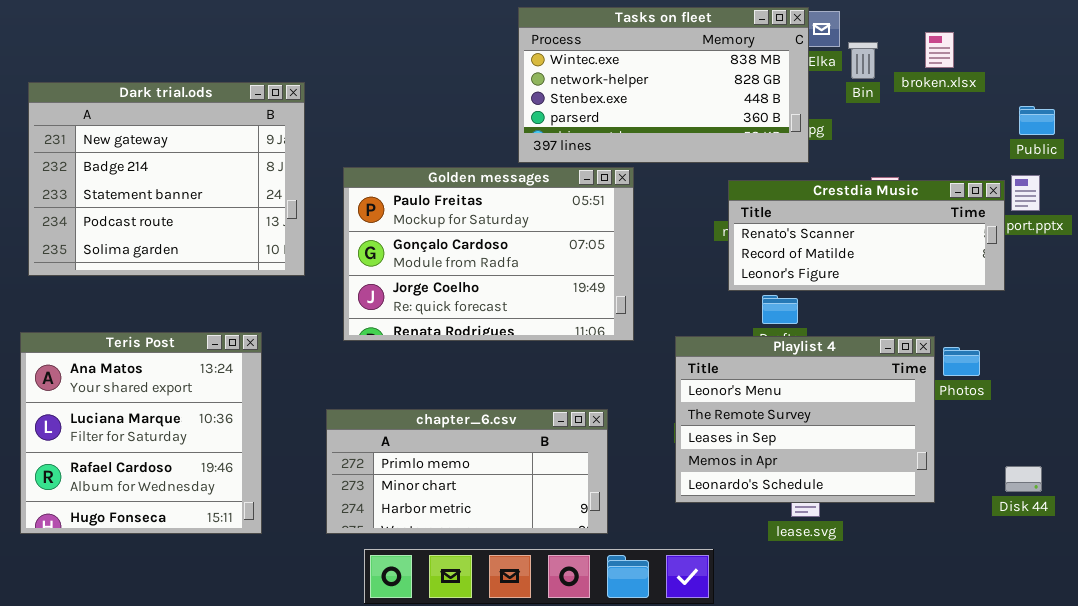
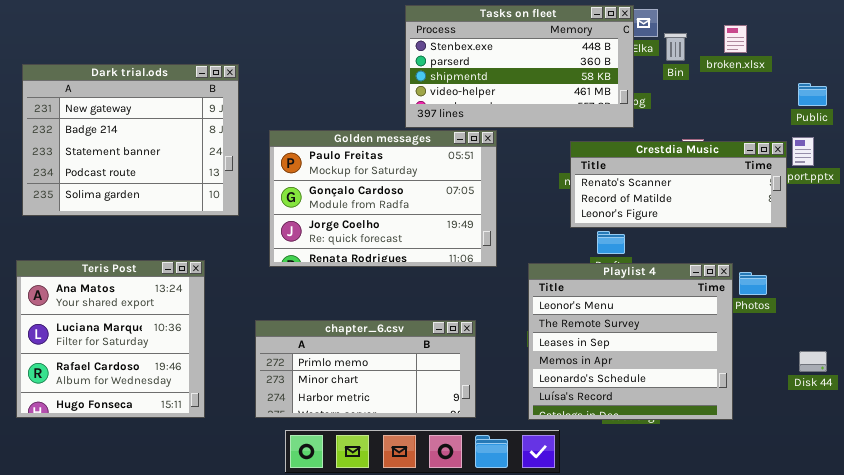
Tasks on fleet: [518,7,809,163] -> [405,5,634,128], scrolled down 2 rows
Playlist 4: [675,336,935,503] -> [528,263,733,420], resized
Disk 44: [1005,466,1042,492] -> [799,351,827,372], moved

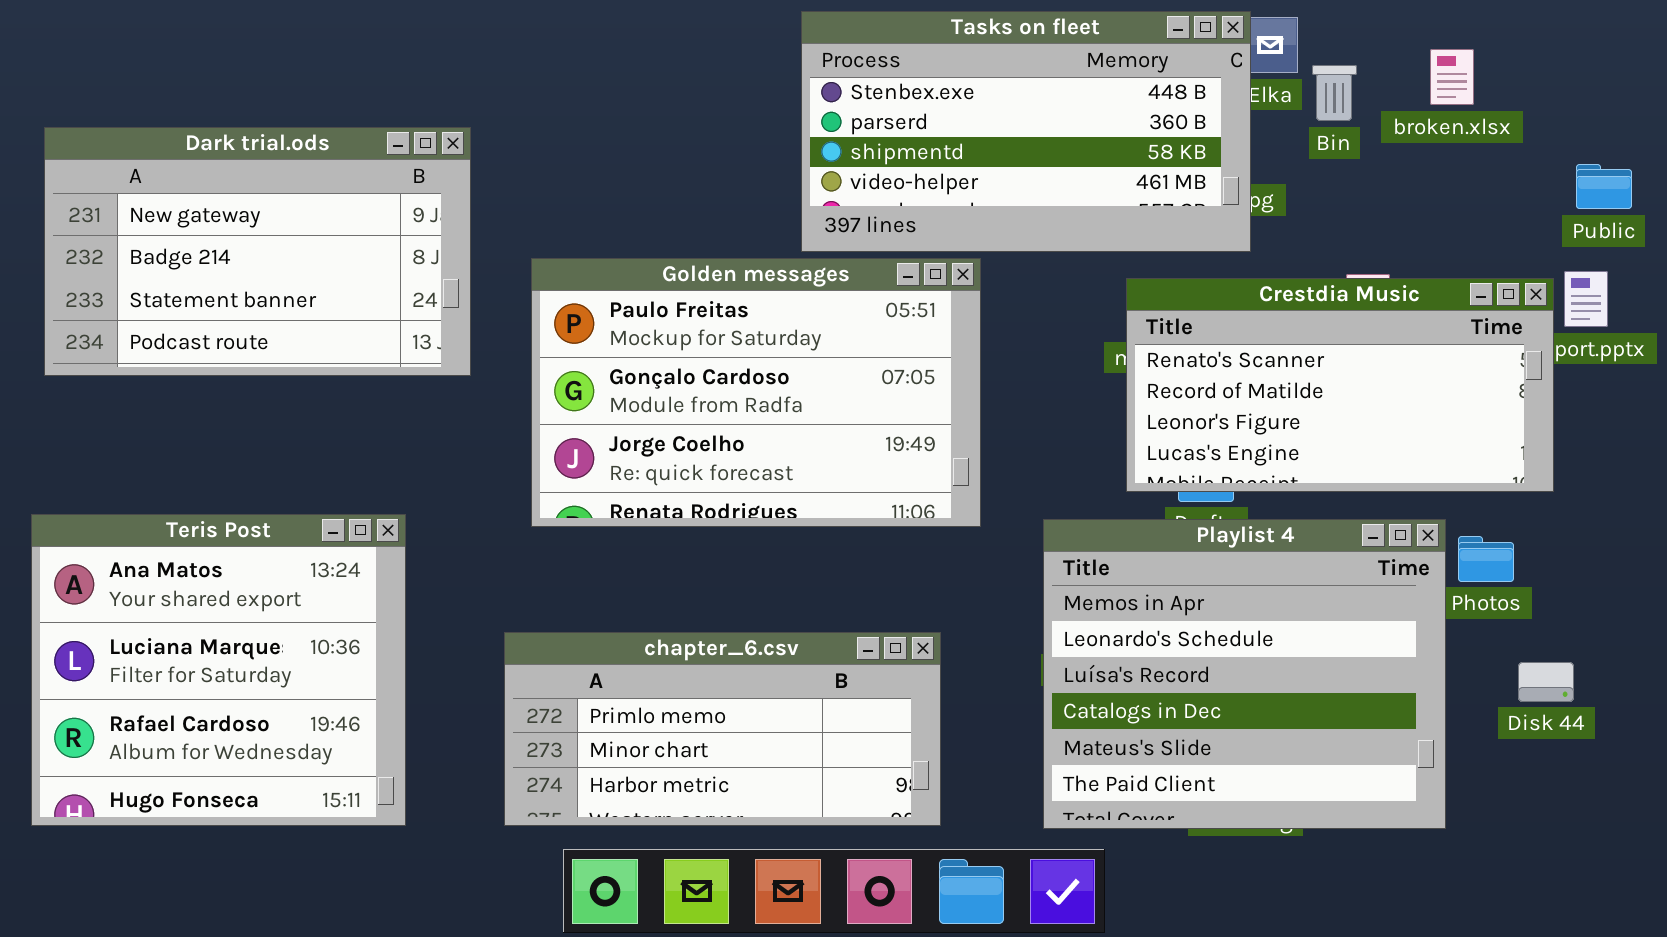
Dark trial.ods: [22,64,239,216] -> [44,127,471,376], resized
Crestdia Music: [570,141,787,228] -> [1126,278,1554,492], resized
Playlist 4: [528,263,733,420] -> [1043,519,1446,829], scrolled down 3 rows
Disk 44: [799,351,827,372] -> [1518,662,1574,702], moved

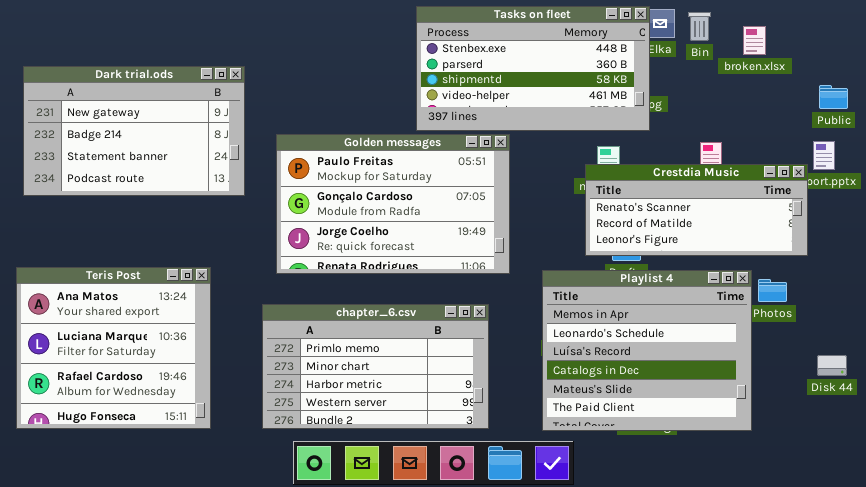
Bin: [1312,65,1357,121] -> [688,12,711,41], moved
Crestdia Music: [1126,278,1554,492] -> [585,164,808,256], resized
chapter_6.csv: [504,632,941,826] -> [262,304,489,429], resized
Disk 44: [1518,662,1574,702] -> [817,355,847,376], moved

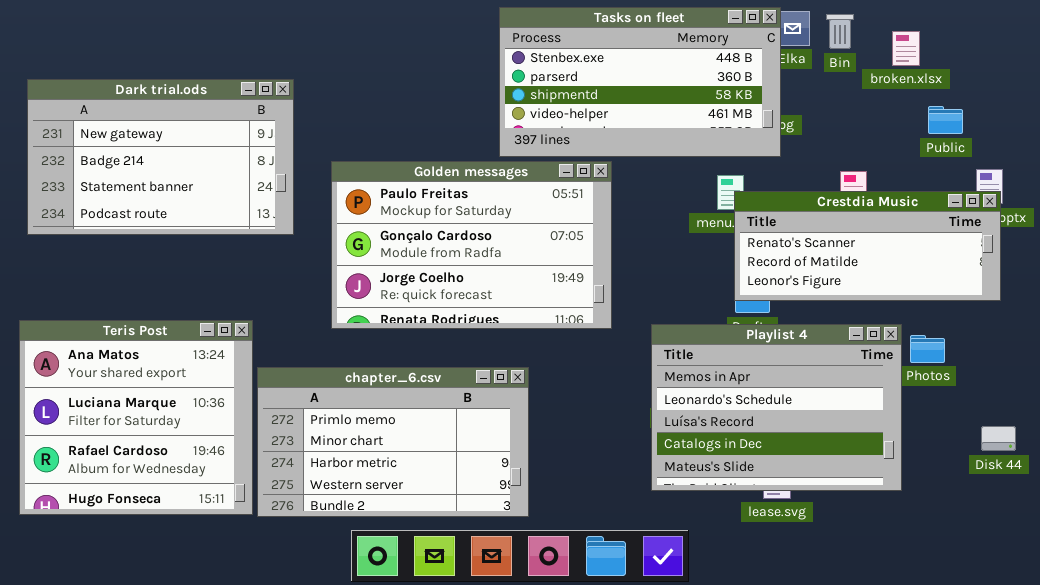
Public: [819,85,848,109] -> [928,106,963,134], moved
Crestdia Music: [585,164,808,256] -> [734,191,1001,301], moved
Playlist 4: [542,270,752,431] -> [651,324,902,491], resized
chapter_6.csv: [262,304,489,429] -> [257,367,529,517], moved

